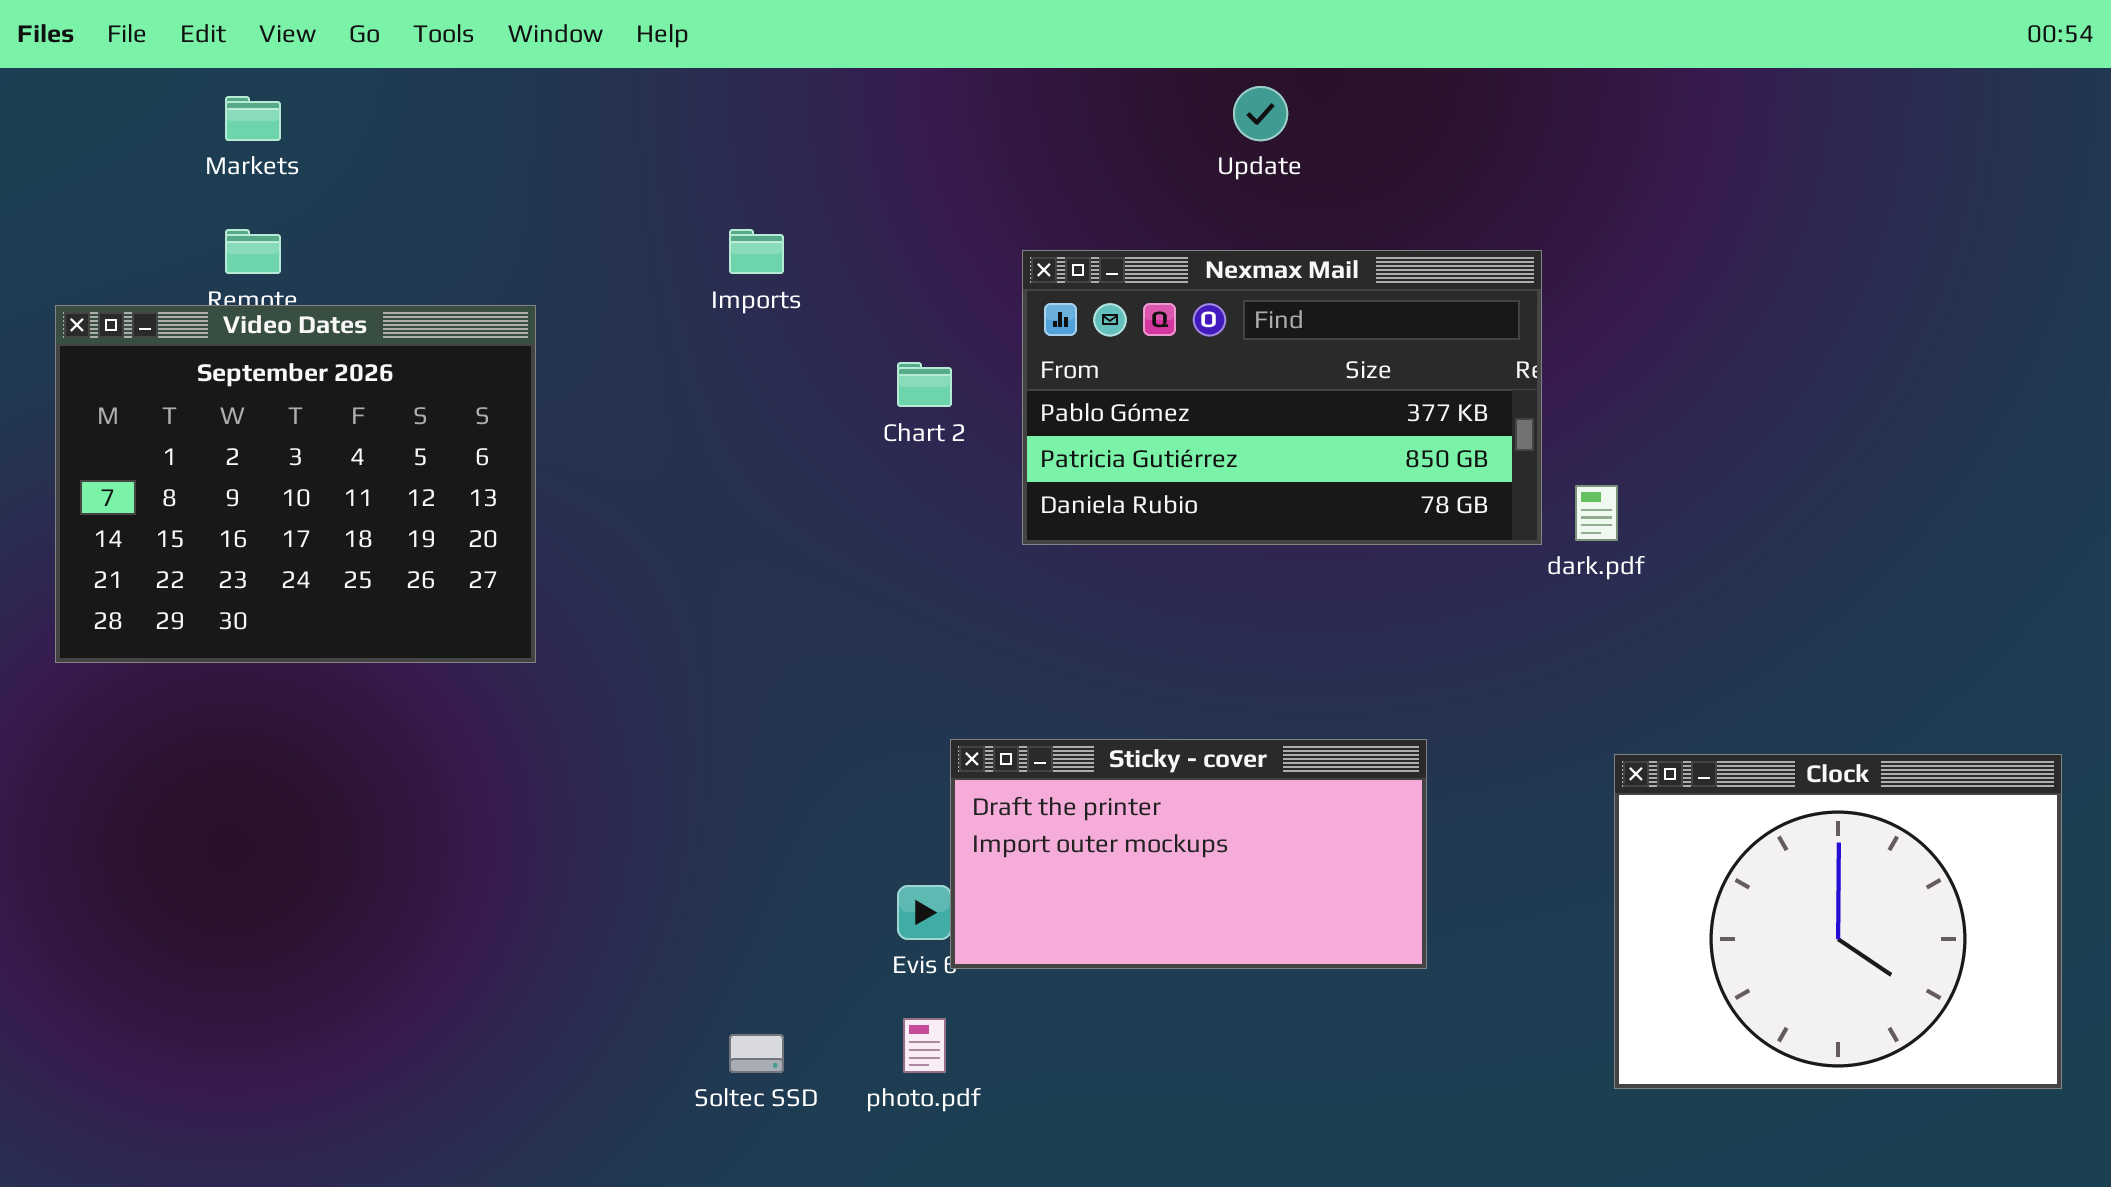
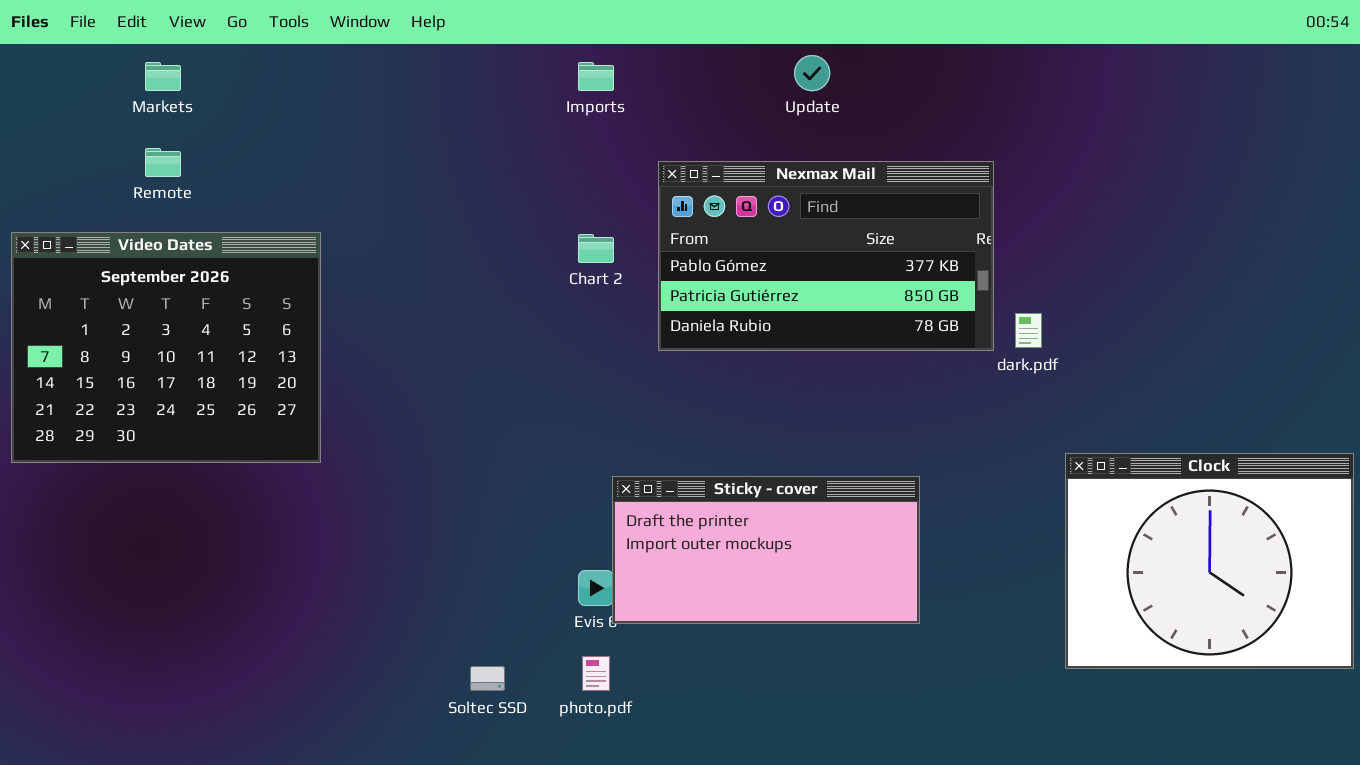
Imports: [729,229,784,274] -> [578,62,614,91], moved
Video Dates: [55,305,536,663] -> [11,232,321,463], moved
Clock: [1614,754,2062,1089] -> [1065,453,1354,669], moved

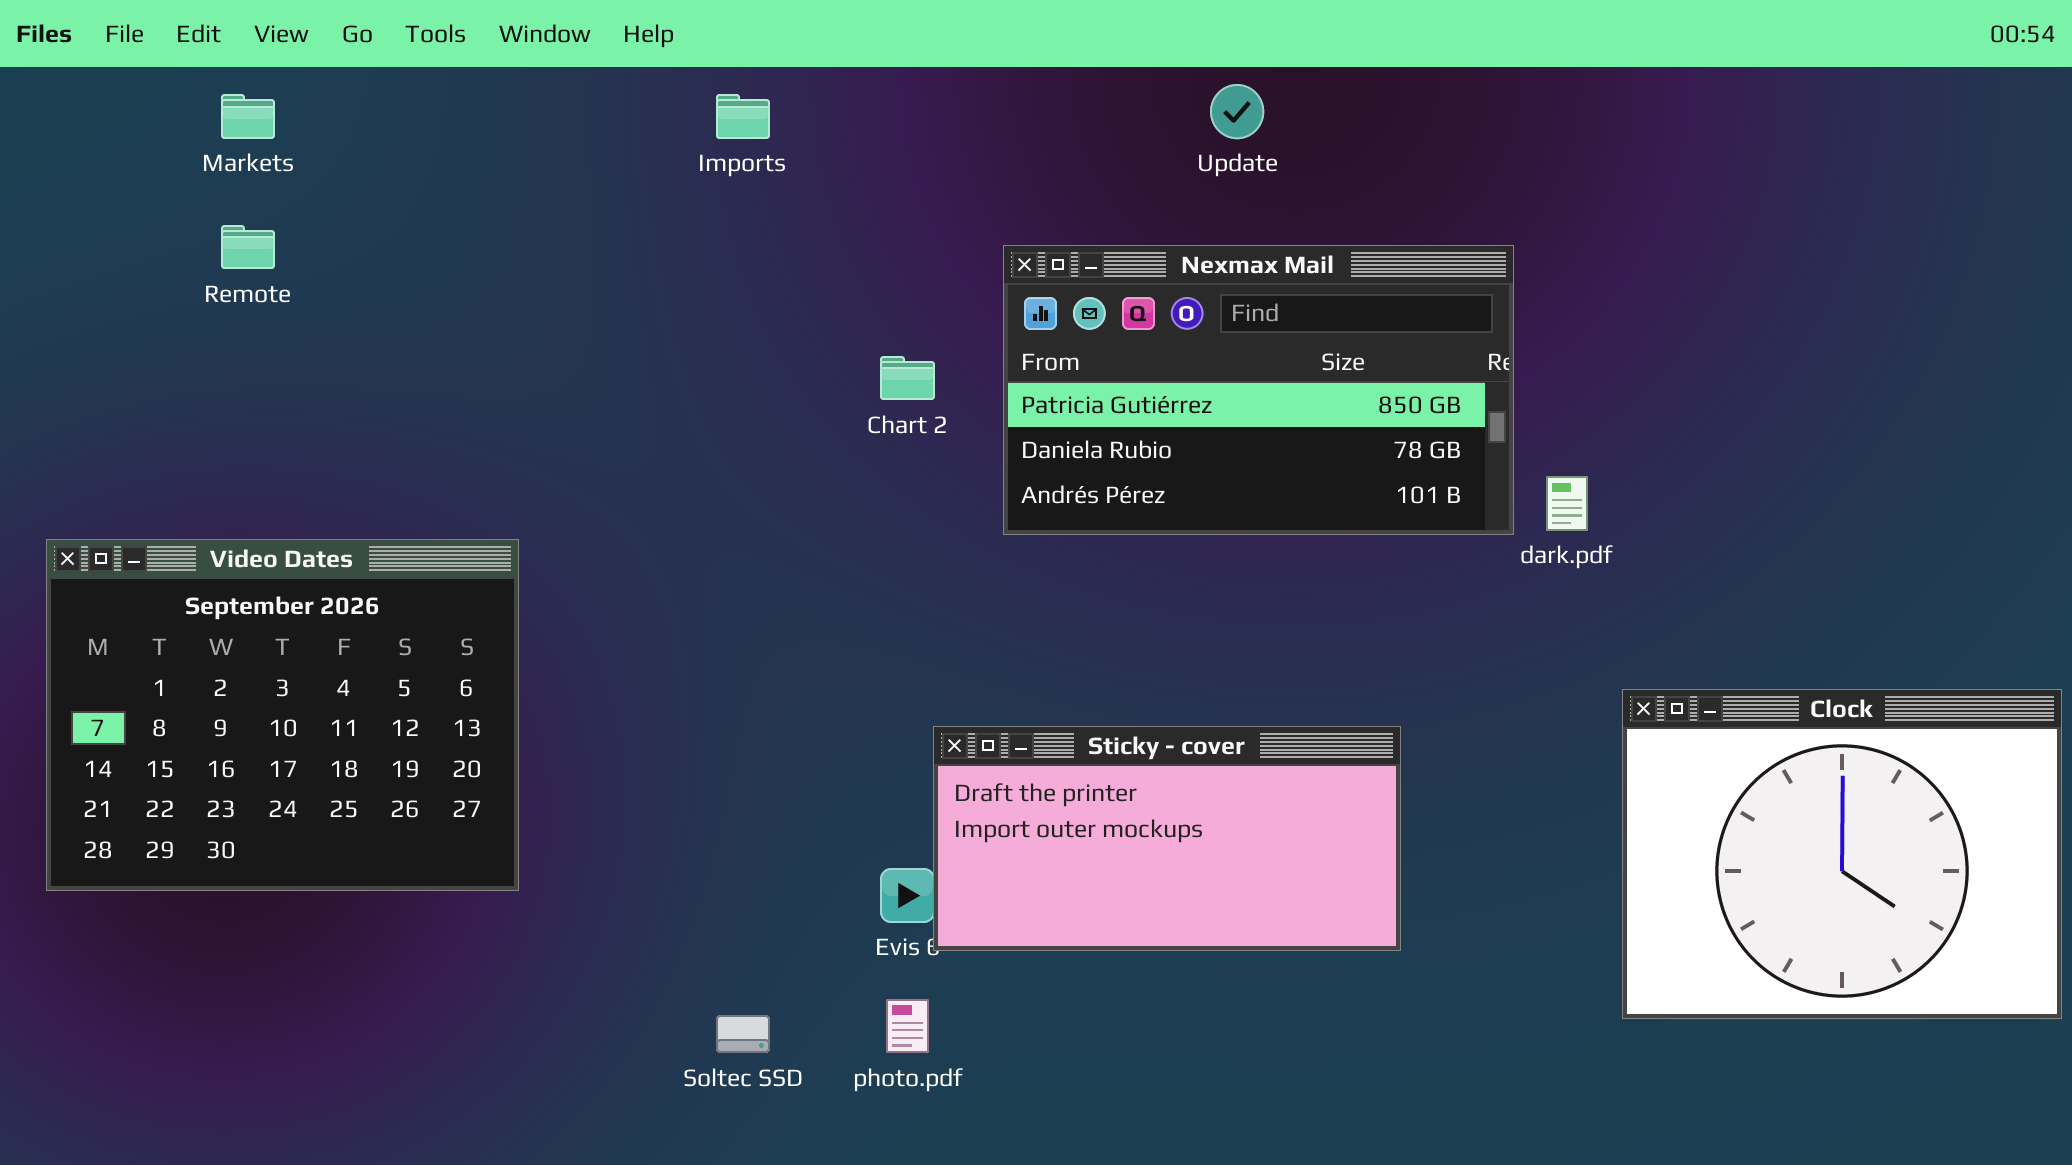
Imports: [578,62,614,91] -> [716,94,770,139], moved
Nexmax Mail: [658,161,994,351] -> [1003,245,1514,535], scrolled down 1 row
Video Dates: [11,232,321,463] -> [46,539,519,891], moved

